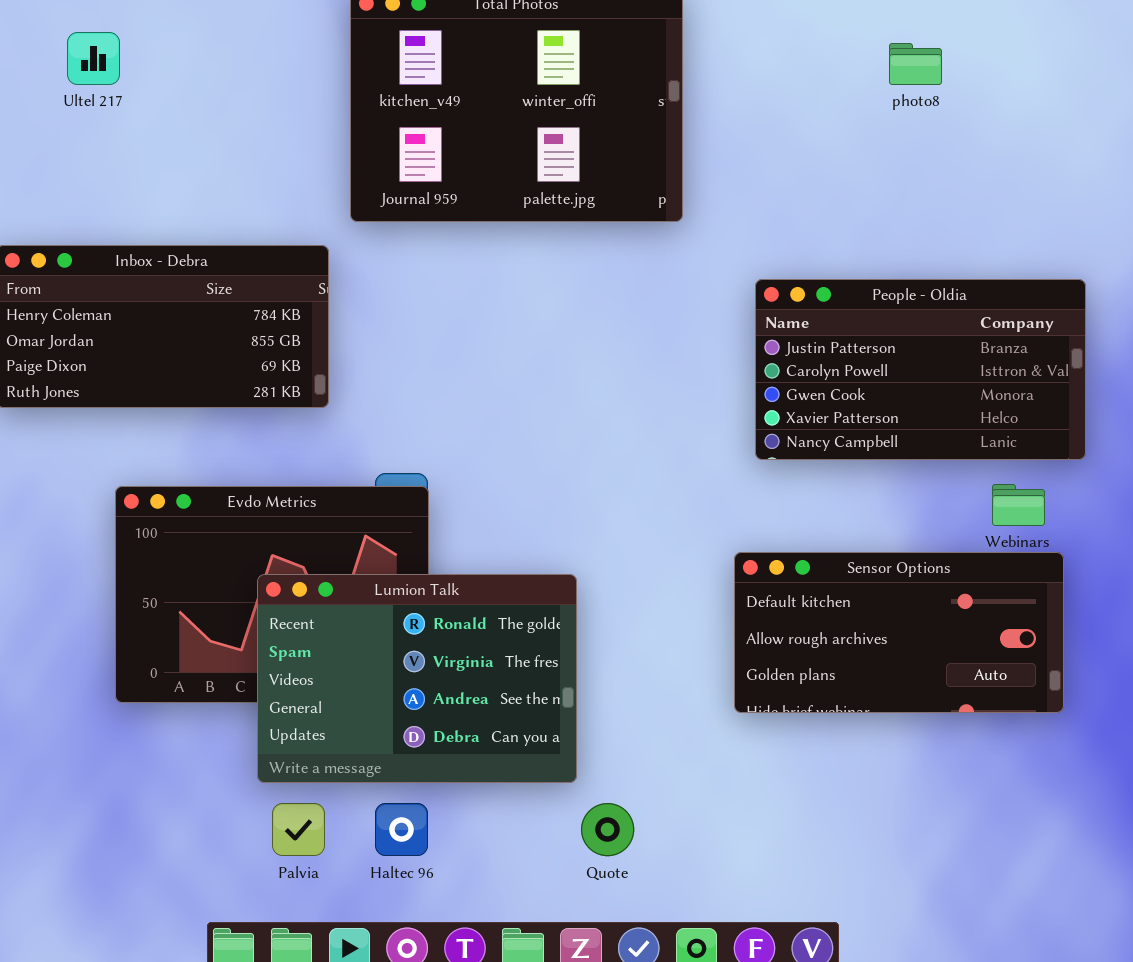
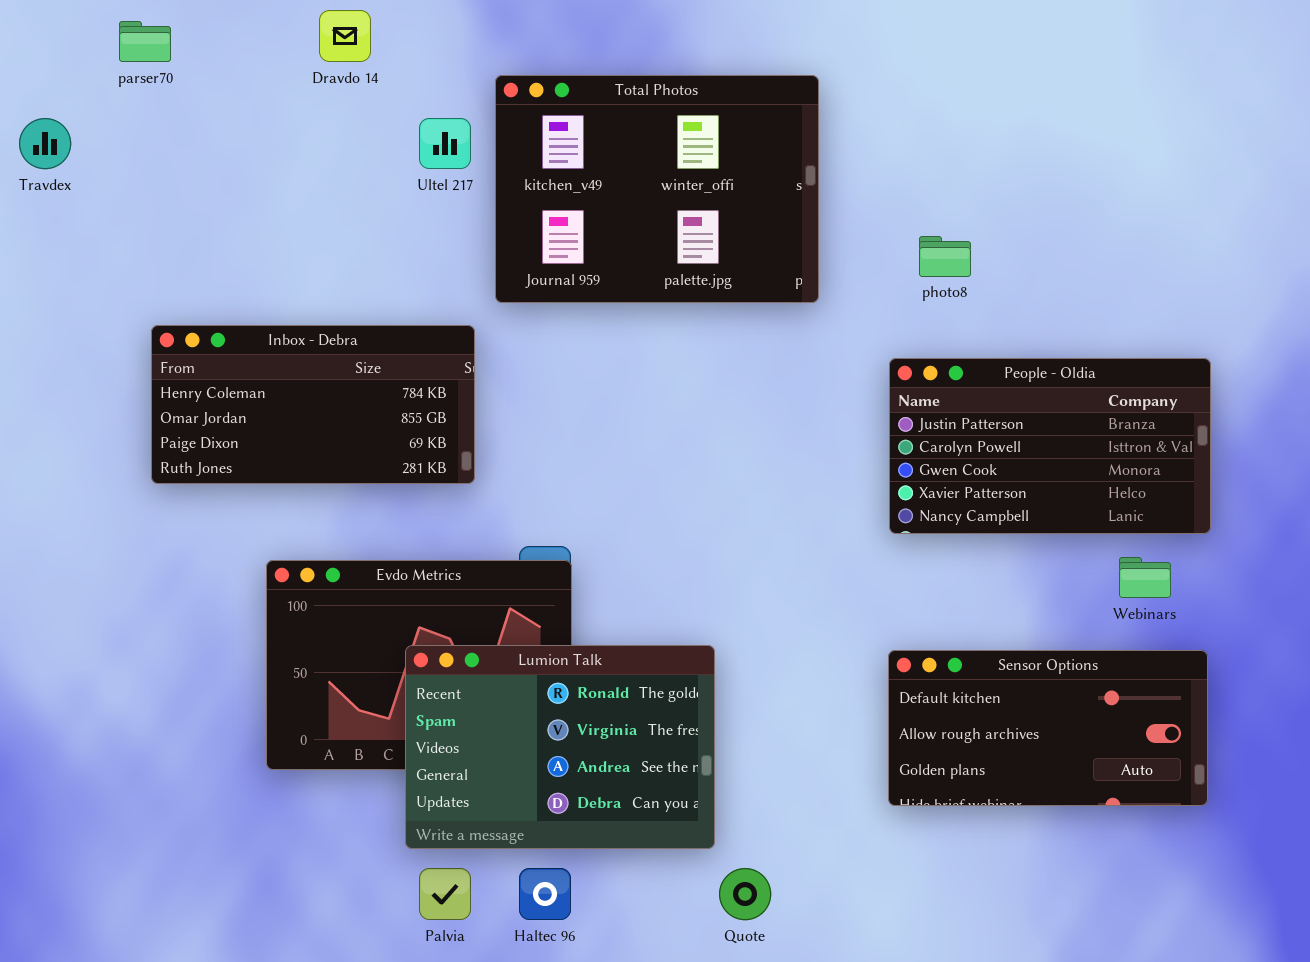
Ultel 217: [67,32,120,85] -> [419,118,471,169], moved
photo8: [889,43,942,85] -> [919,236,971,277], moved
Sensor Options: [734,552,1064,713] -> [888,650,1208,806], moved

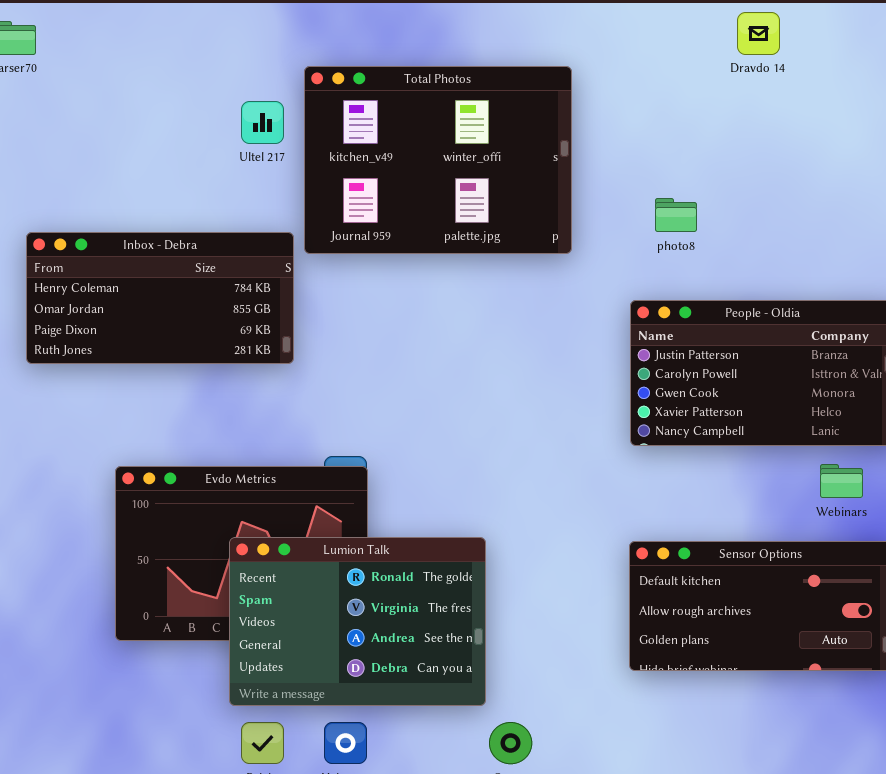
Dravdo 14: [319,10,371,62] -> [737,12,780,55], moved
Inbox - Debra: [151,325,475,484] -> [26,232,294,364], moved

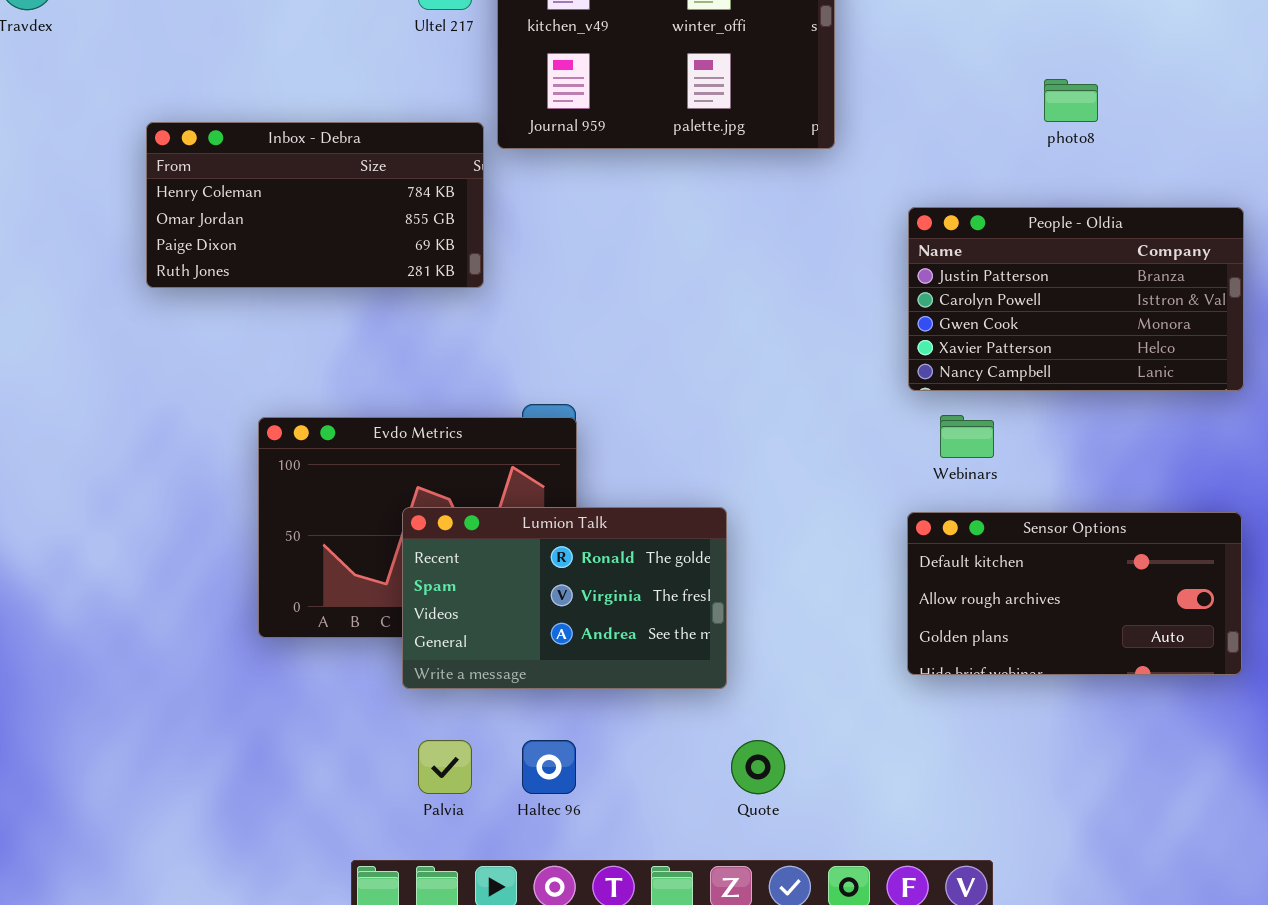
photo8: [655,198,697,232] -> [1044,79,1098,122], moved
Webinars: [820,464,863,498] -> [940,415,994,458], moved
Lumion Talk: [229,537,486,706] -> [402,507,727,689], resized

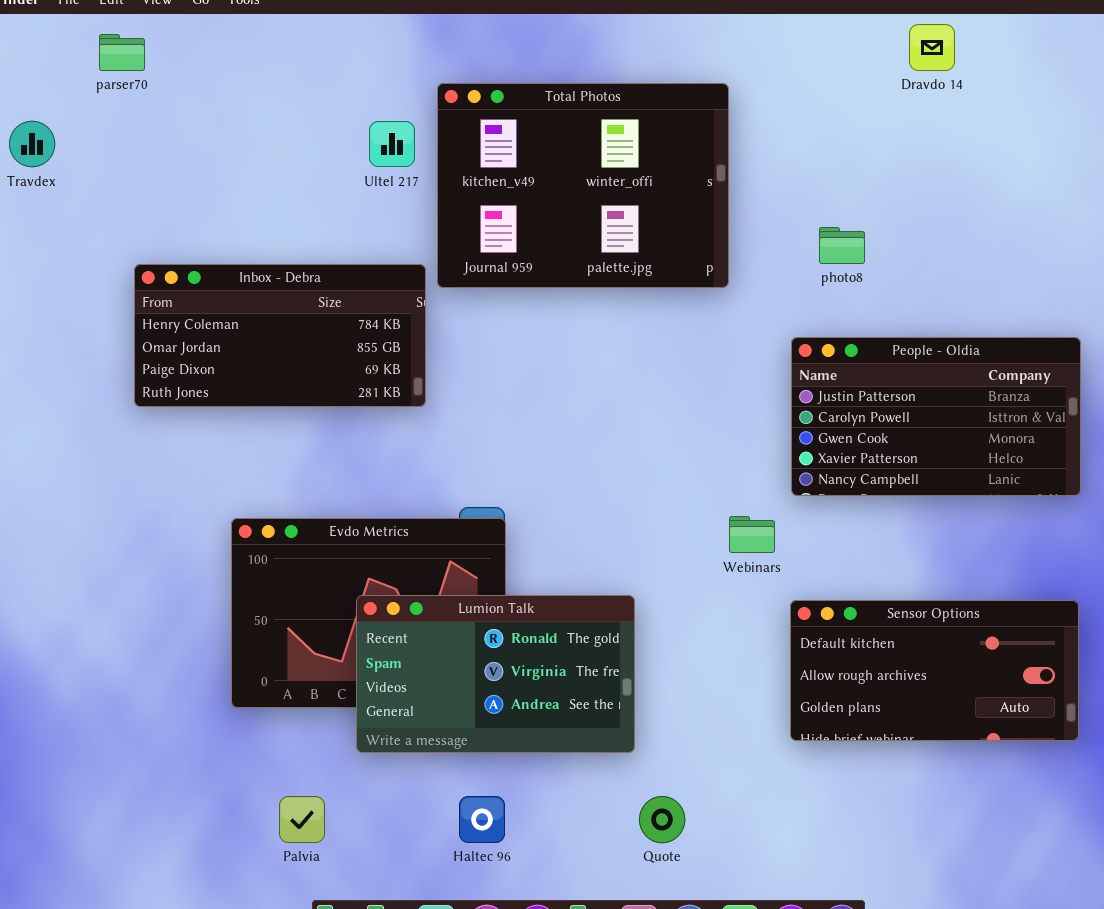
photo8: [1044,79,1098,122] -> [819,227,865,264], moved
Webinars: [940,415,994,458] -> [729,516,775,553], moved
Palvia: [418,740,472,794] -> [279,796,325,843], moved

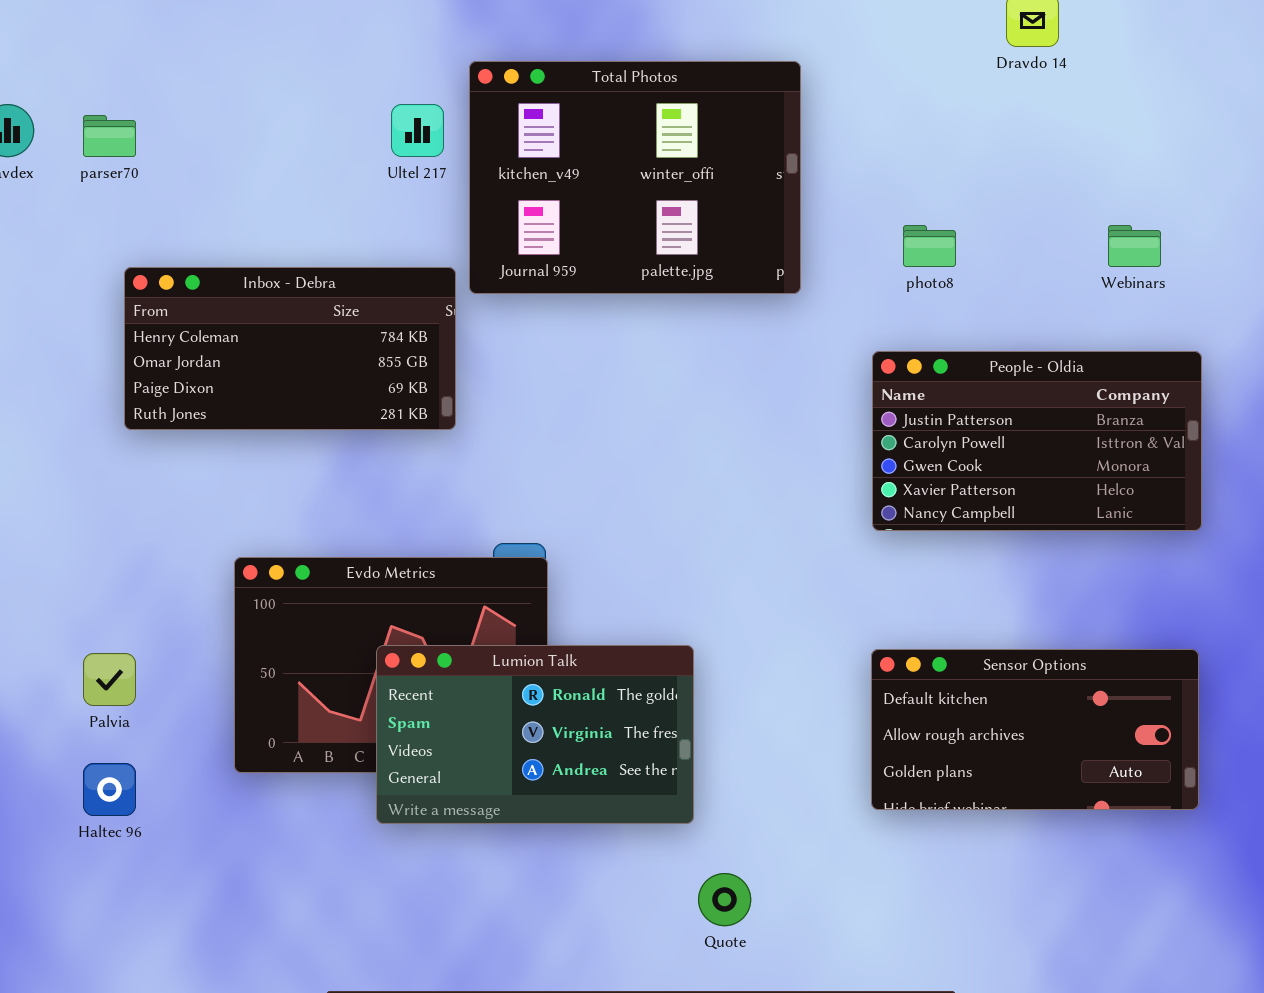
parser70: [99,34,145,71] -> [83,115,136,157], moved
Webinars: [729,516,775,553] -> [1108,225,1161,267], moved
Palvia: [279,796,325,843] -> [83,653,136,706], moved
Haltec 96: [459,796,505,843] -> [83,763,136,816], moved

